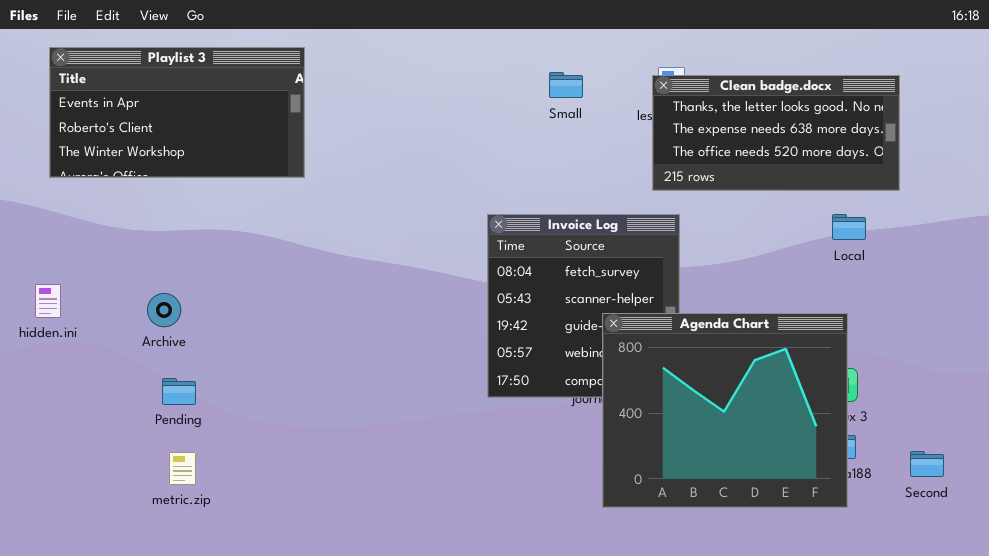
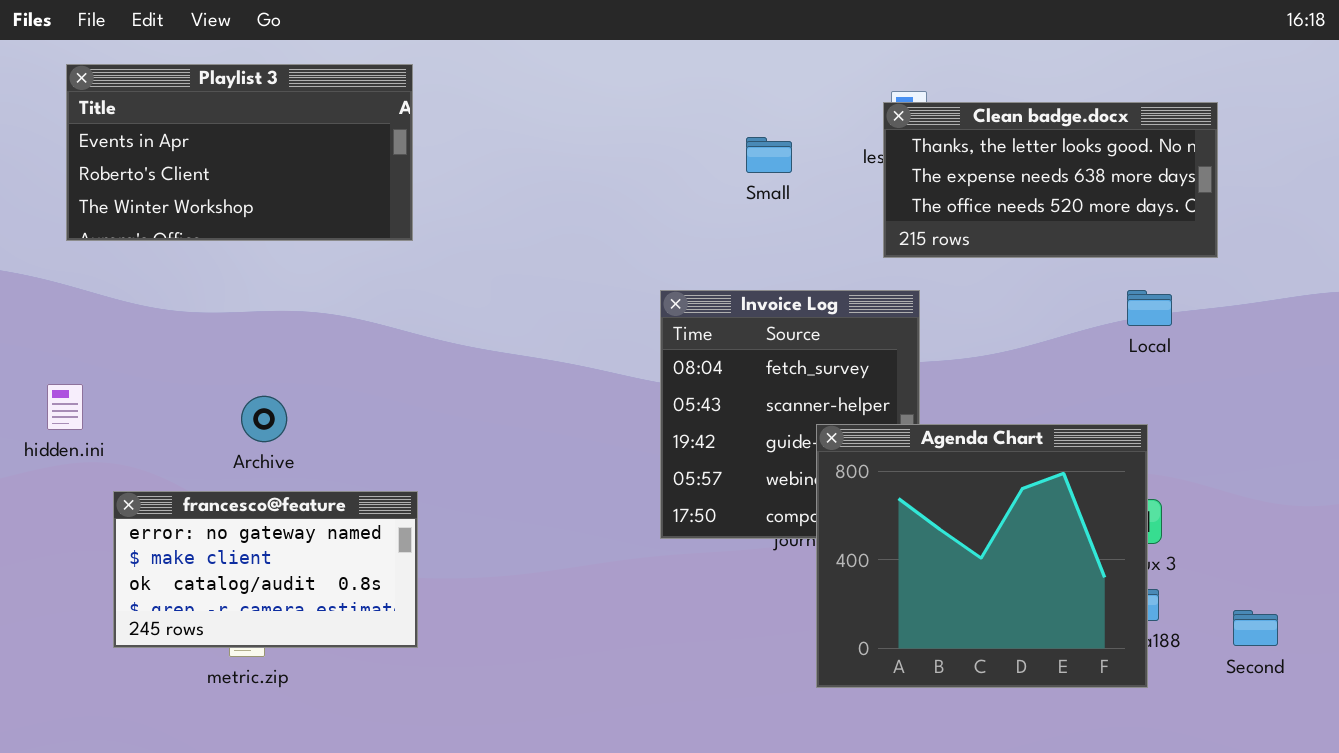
Small: [549,72,583,98] -> [746,137,792,173], moved
Archive: [147,293,181,327] -> [241,396,287,442], moved
francesco@feature: none -> [113,491,418,648], opened

